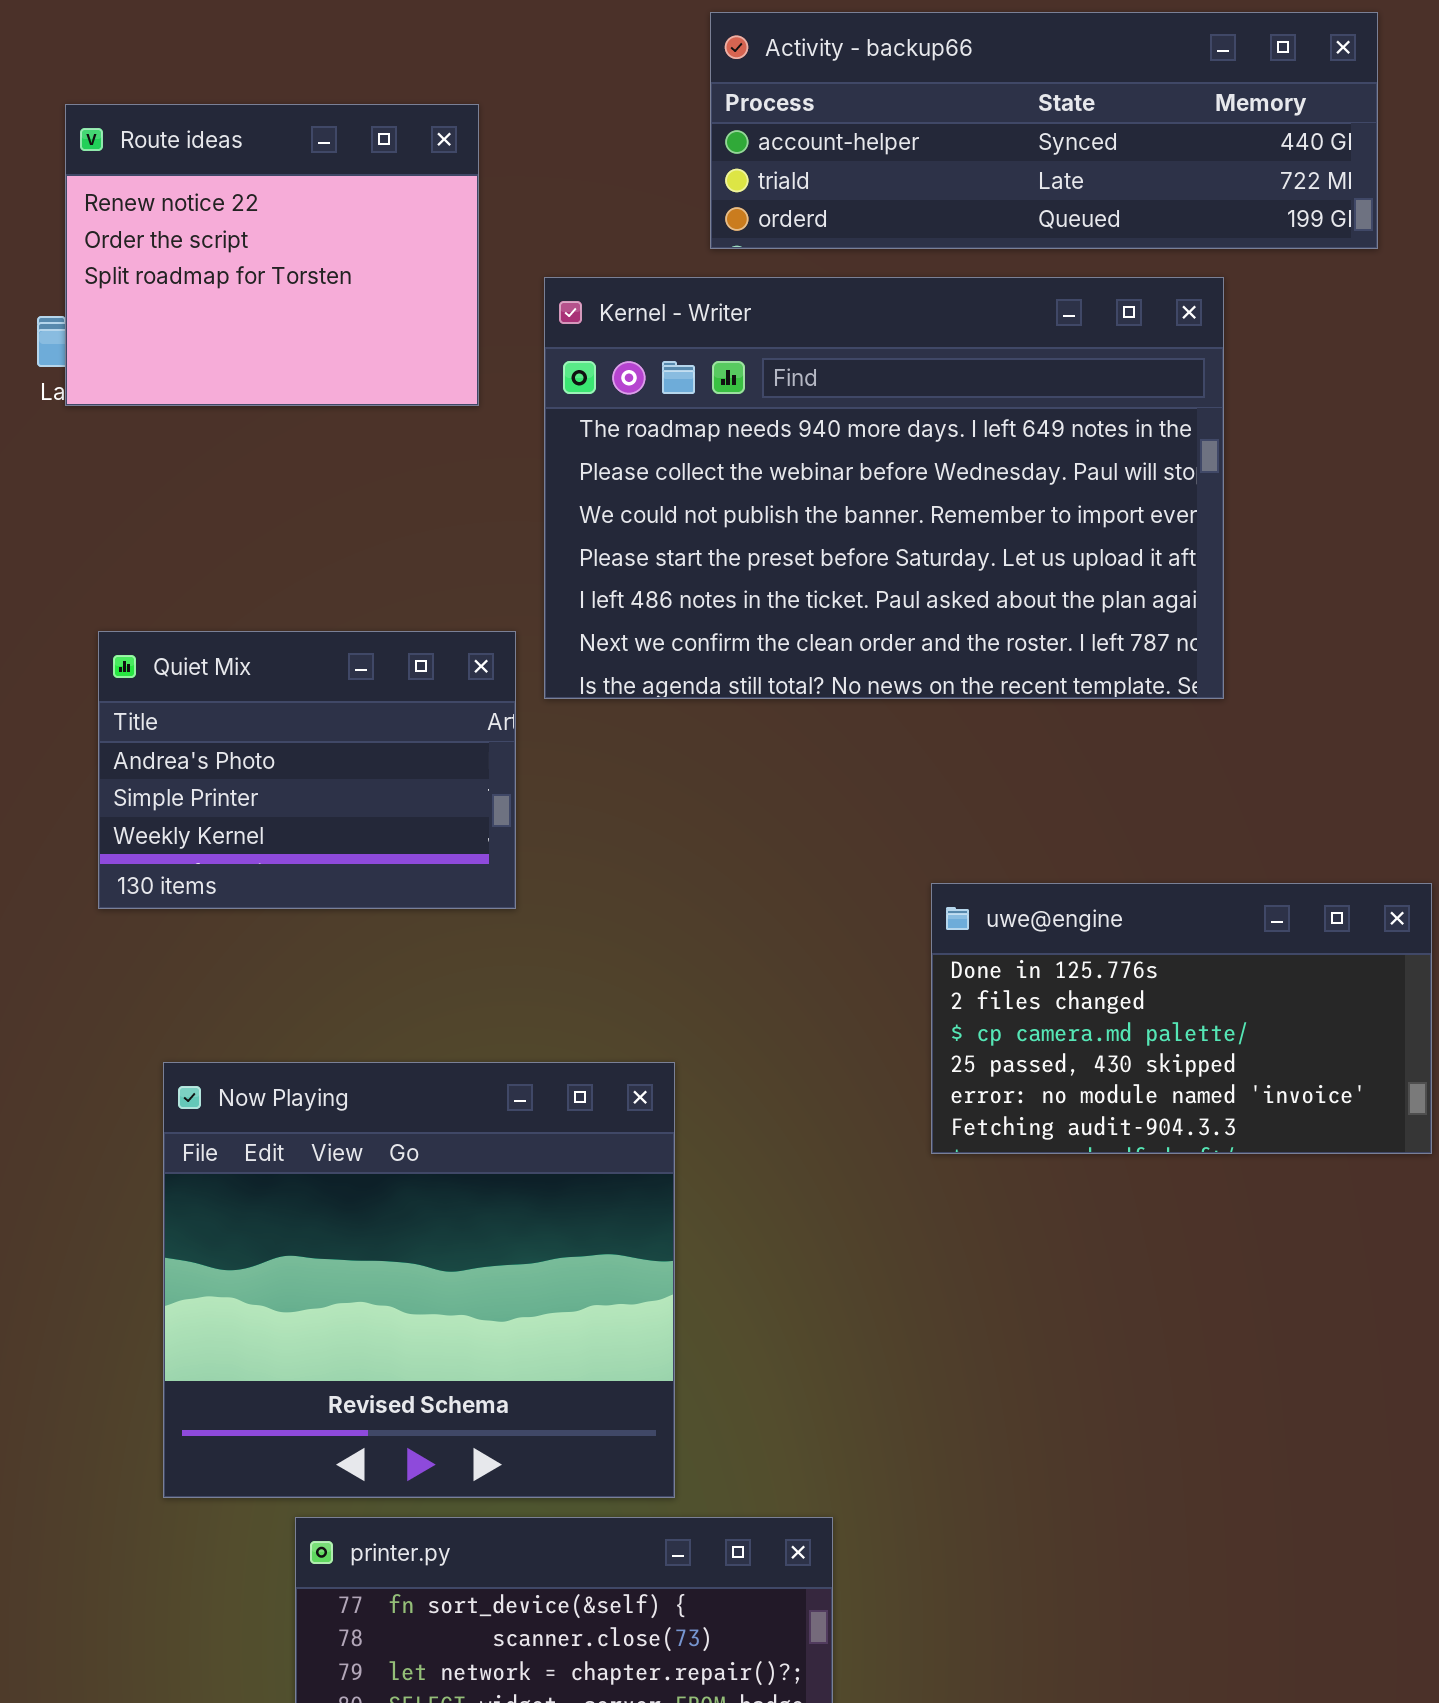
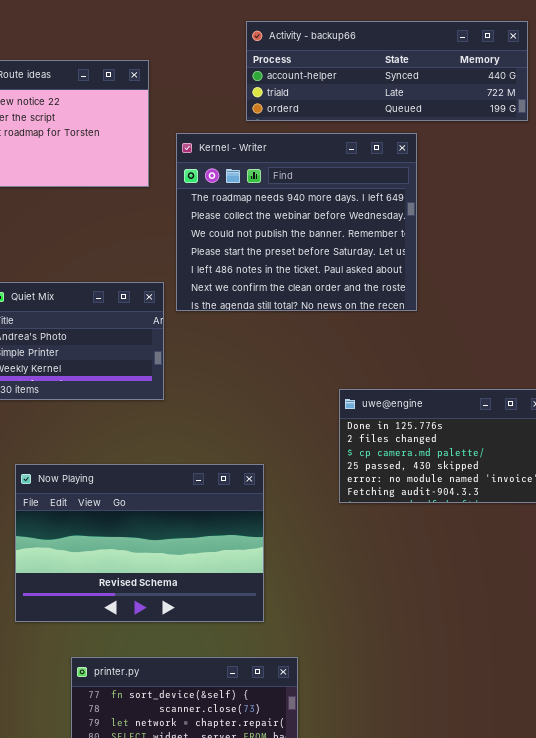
Kernel - Writer: [544,277,1224,699] -> [176,133,417,311], resized
Now Playing: [163,1062,675,1498] -> [15,464,264,622], resized

